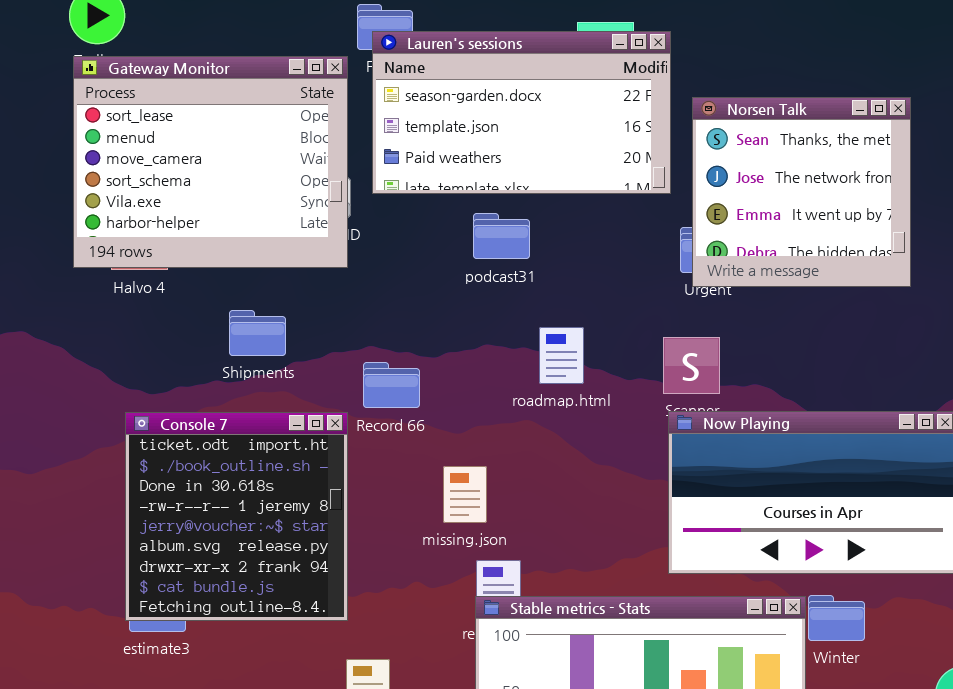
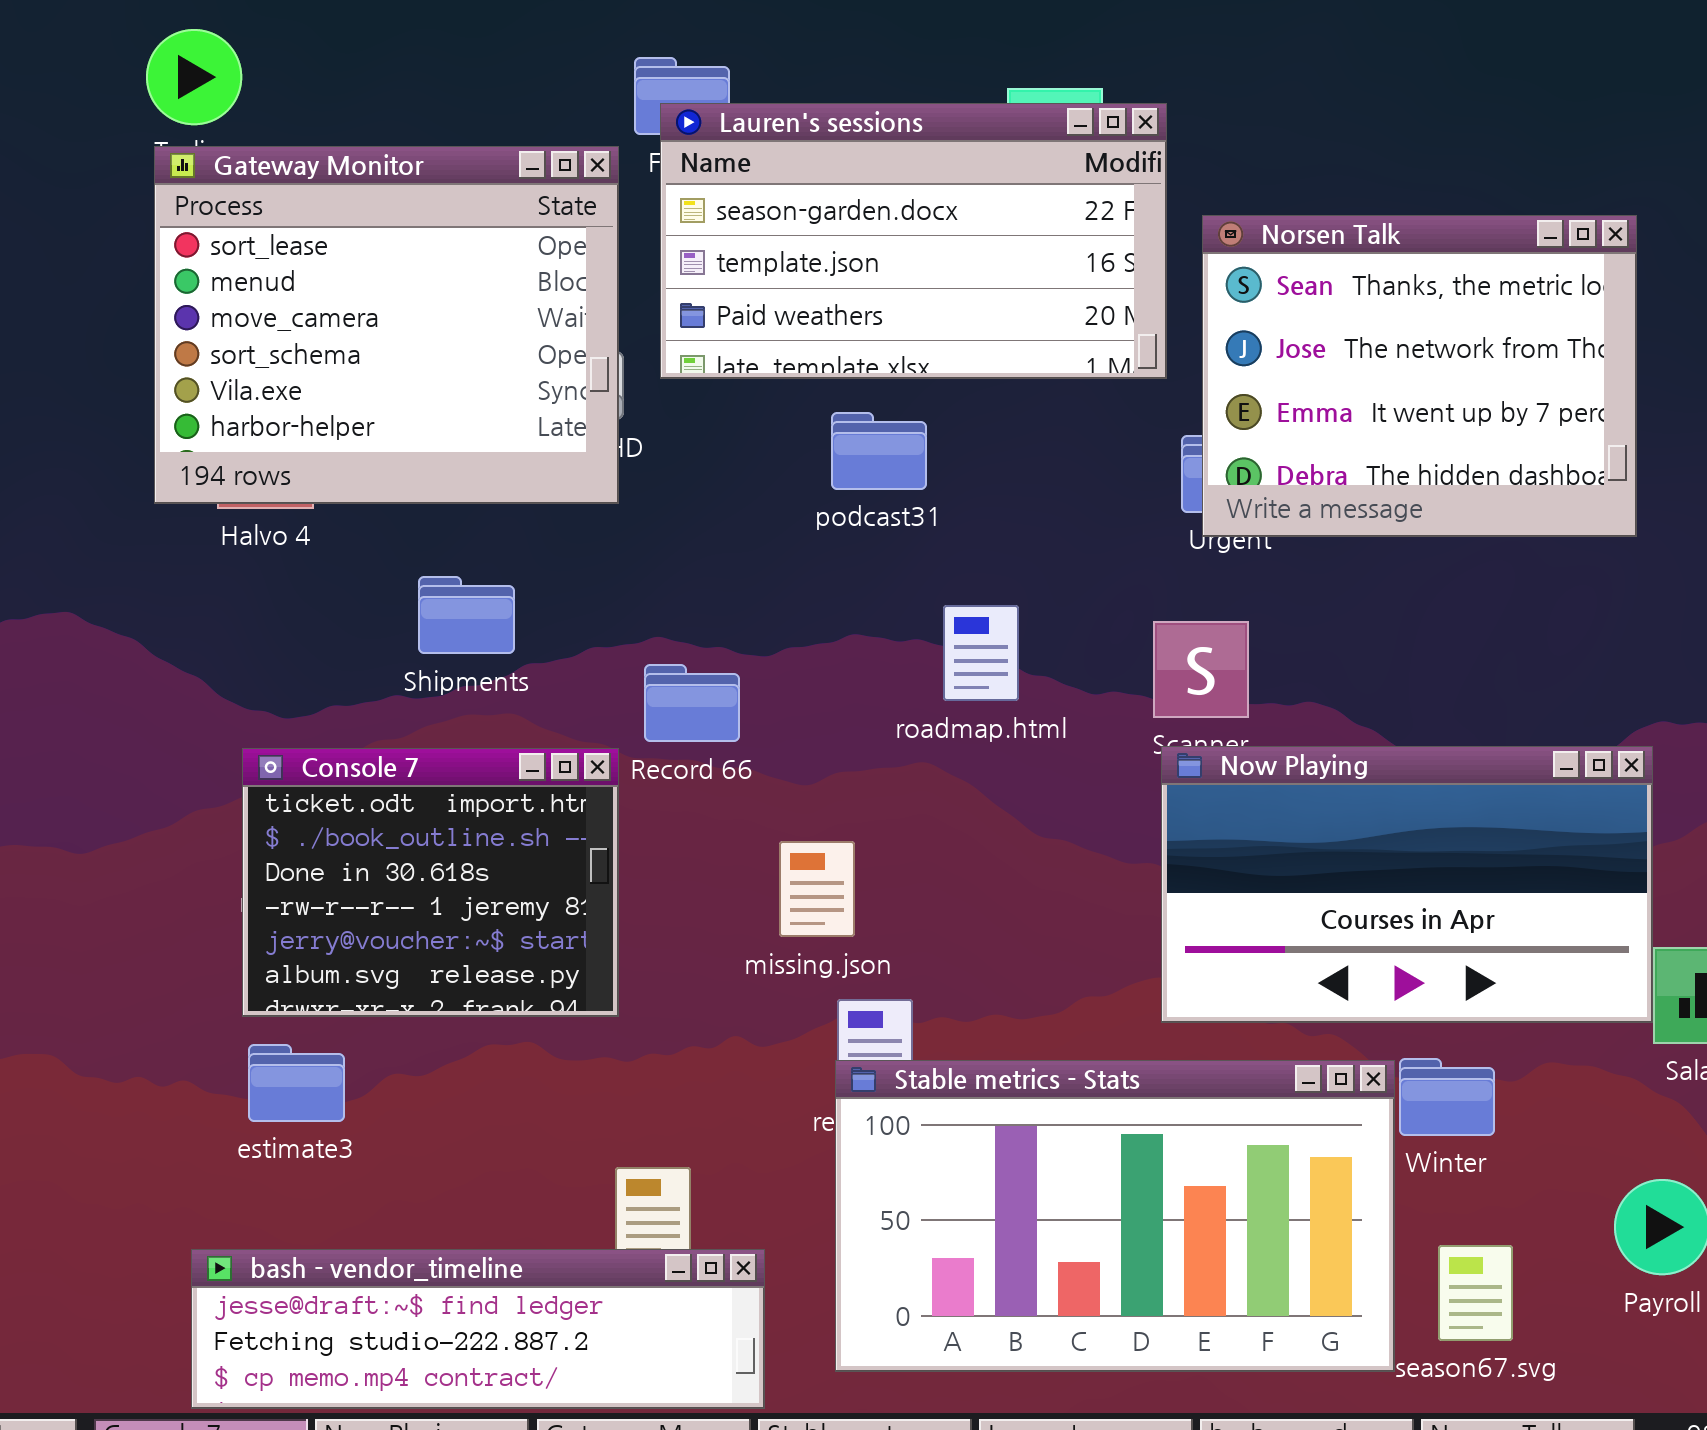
Norsen Talk: [692,97,911,287] -> [1202,215,1637,537], resized
Console 7: [125,412,348,621] -> [242,748,619,1017], resized

